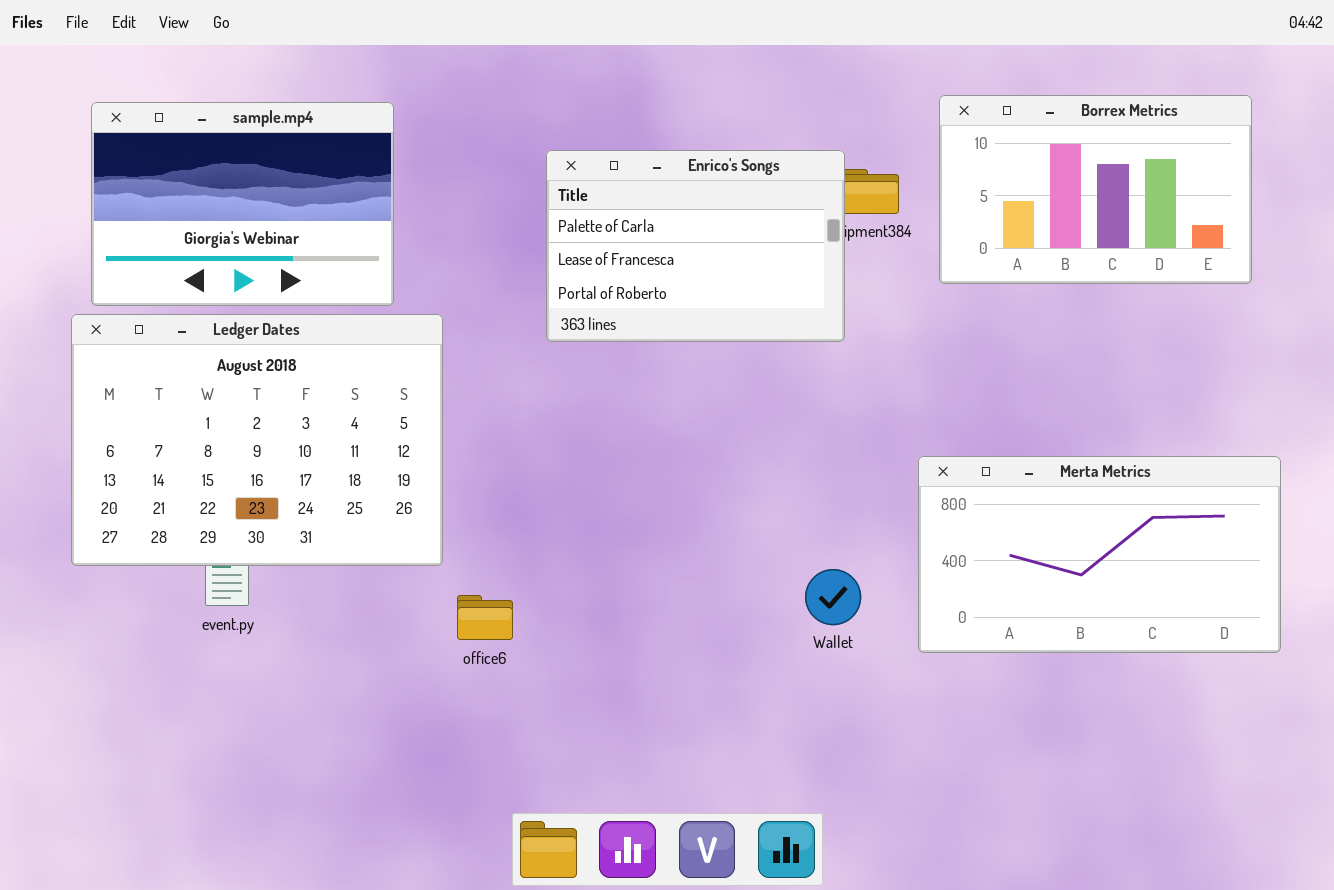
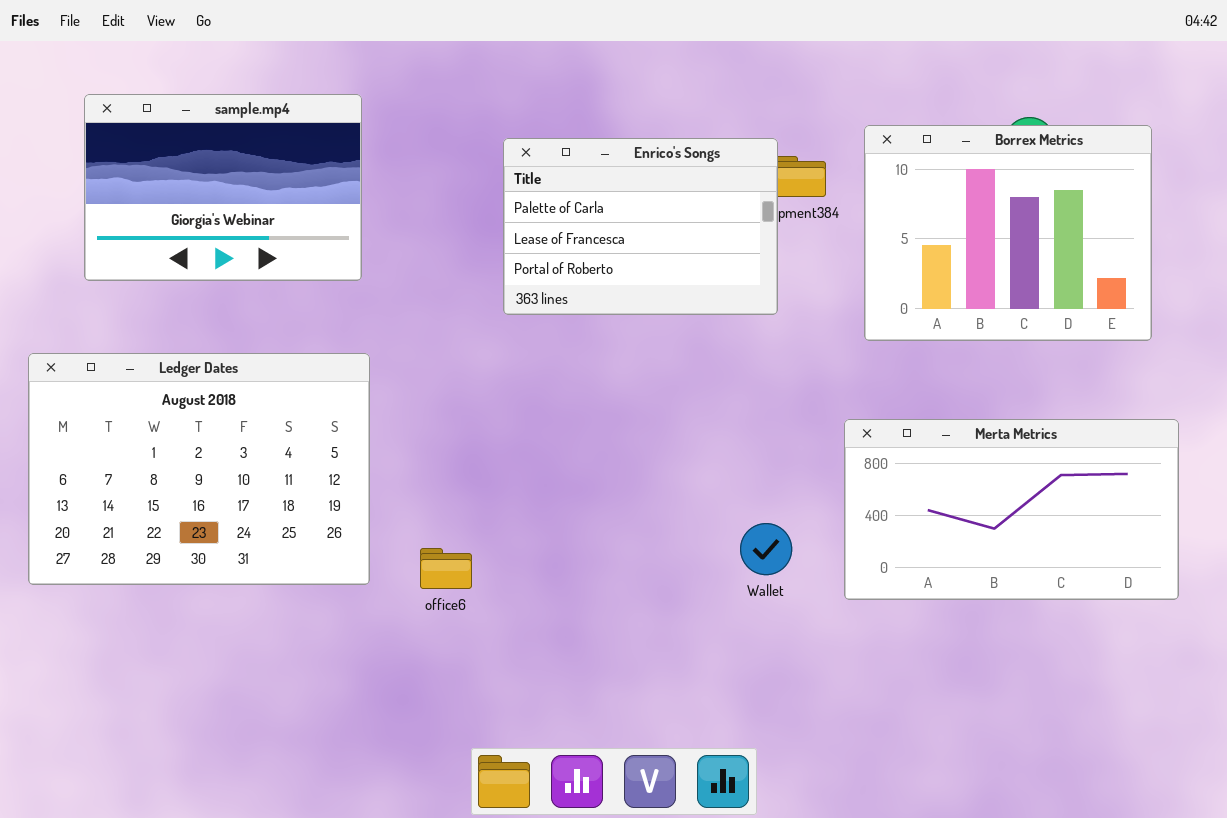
Borrex Metrics: [939,95,1252,284] -> [864,125,1152,341], moved, resized
Ledger Dates: [71,314,443,566] -> [28,353,370,585], moved

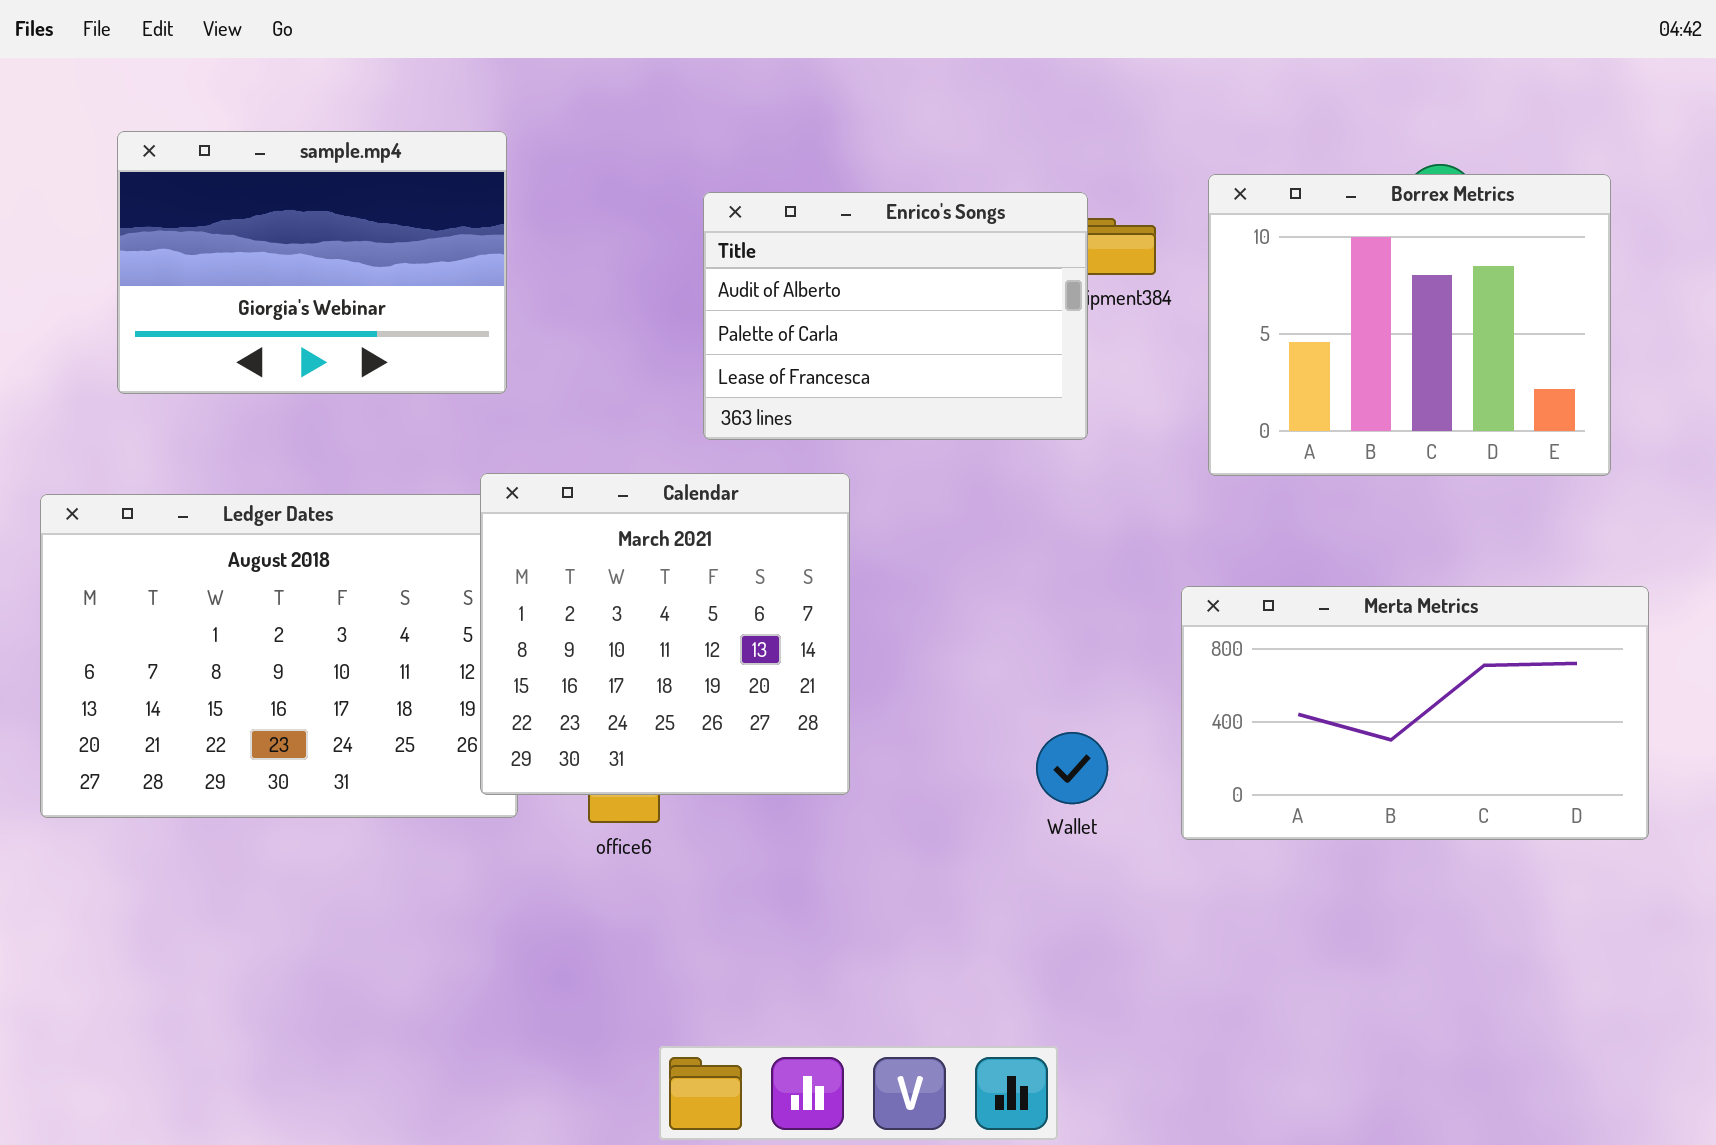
Enrico's Songs: [503,138,778,315] -> [703,192,1088,440], scrolled up 1 row
Calendar: none -> [480,473,850,795], opened

